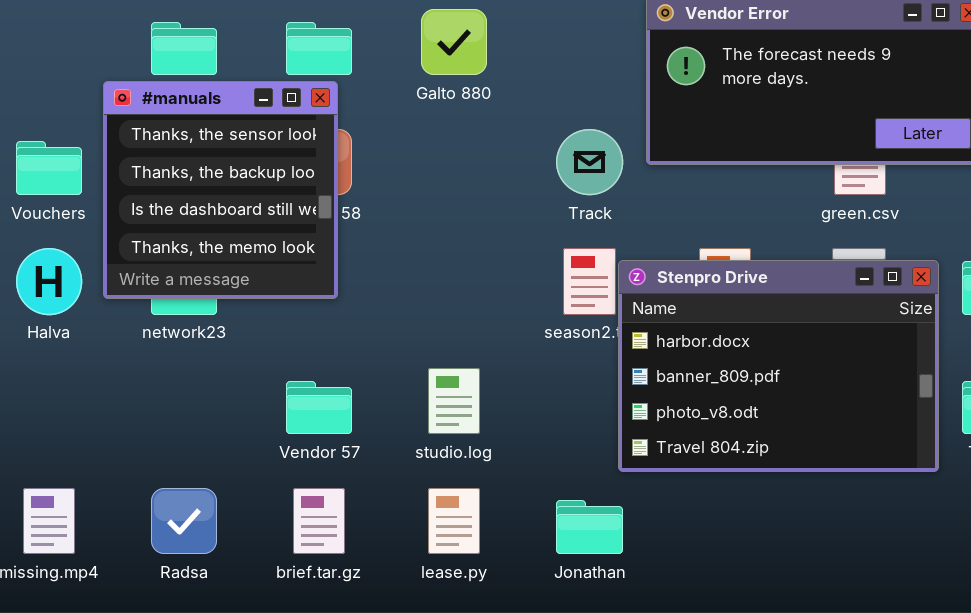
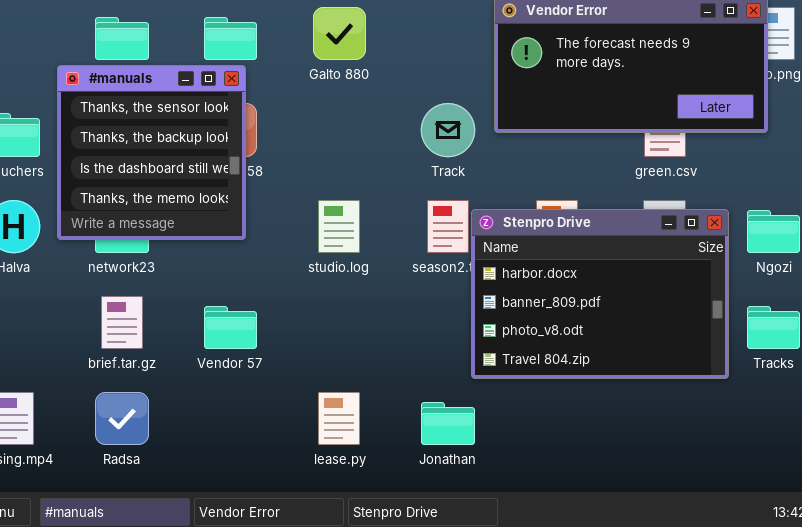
studio.log: [428,368,480,434] -> [318,200,360,253], moved
brief.tar.gz: [293,488,345,554] -> [101,296,143,349], moved

